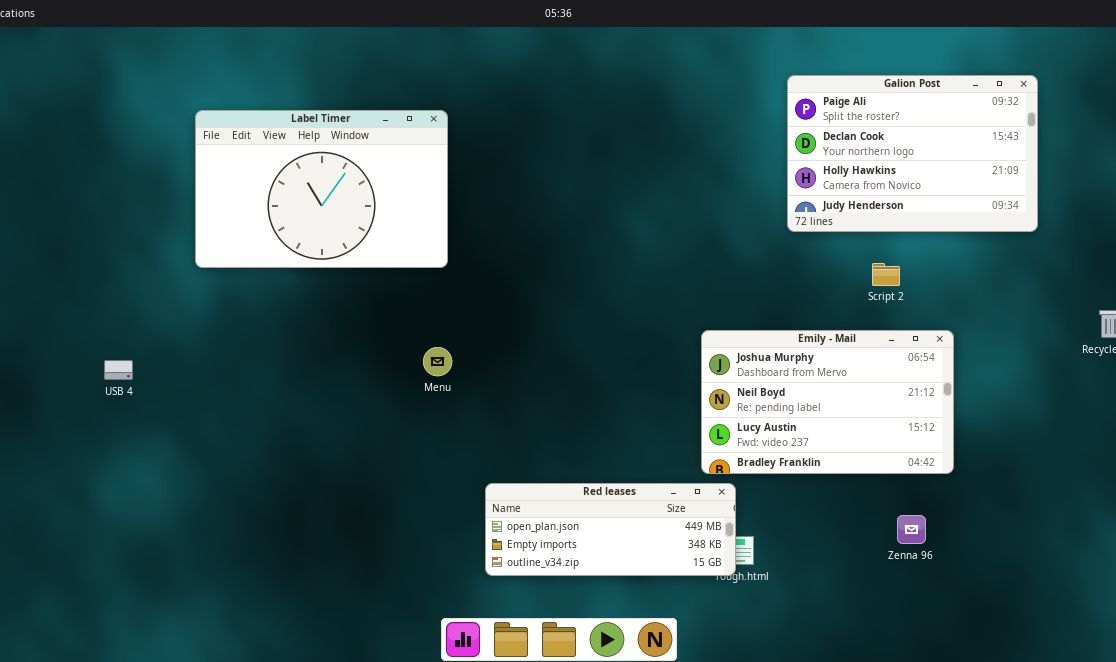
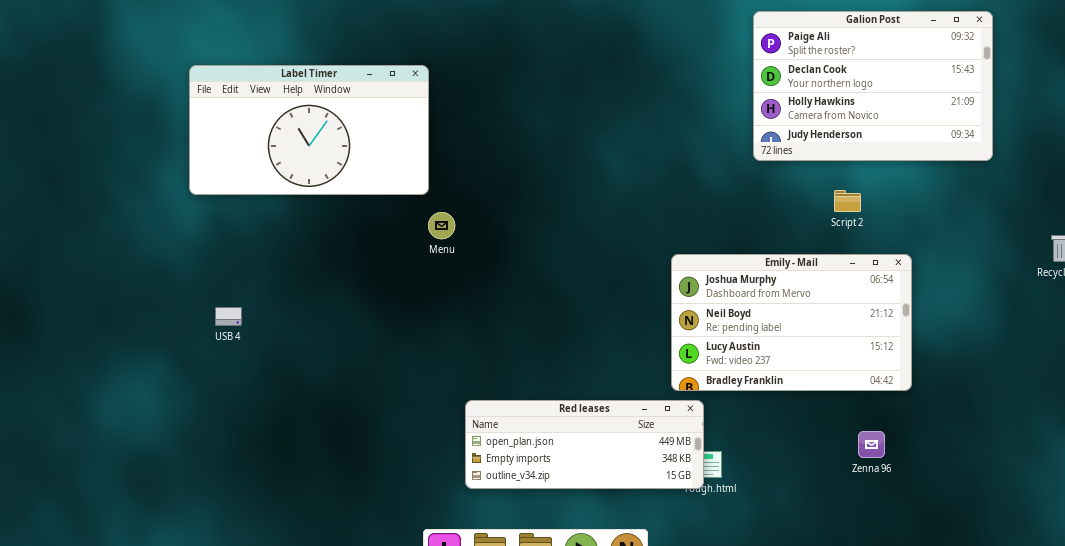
Label Timer: [195,110,448,268] -> [189,65,429,195], resized
Menu: [423,347,452,376] -> [428,212,455,239], moved
USB 4: [104,360,133,380] -> [215,307,242,326], moved

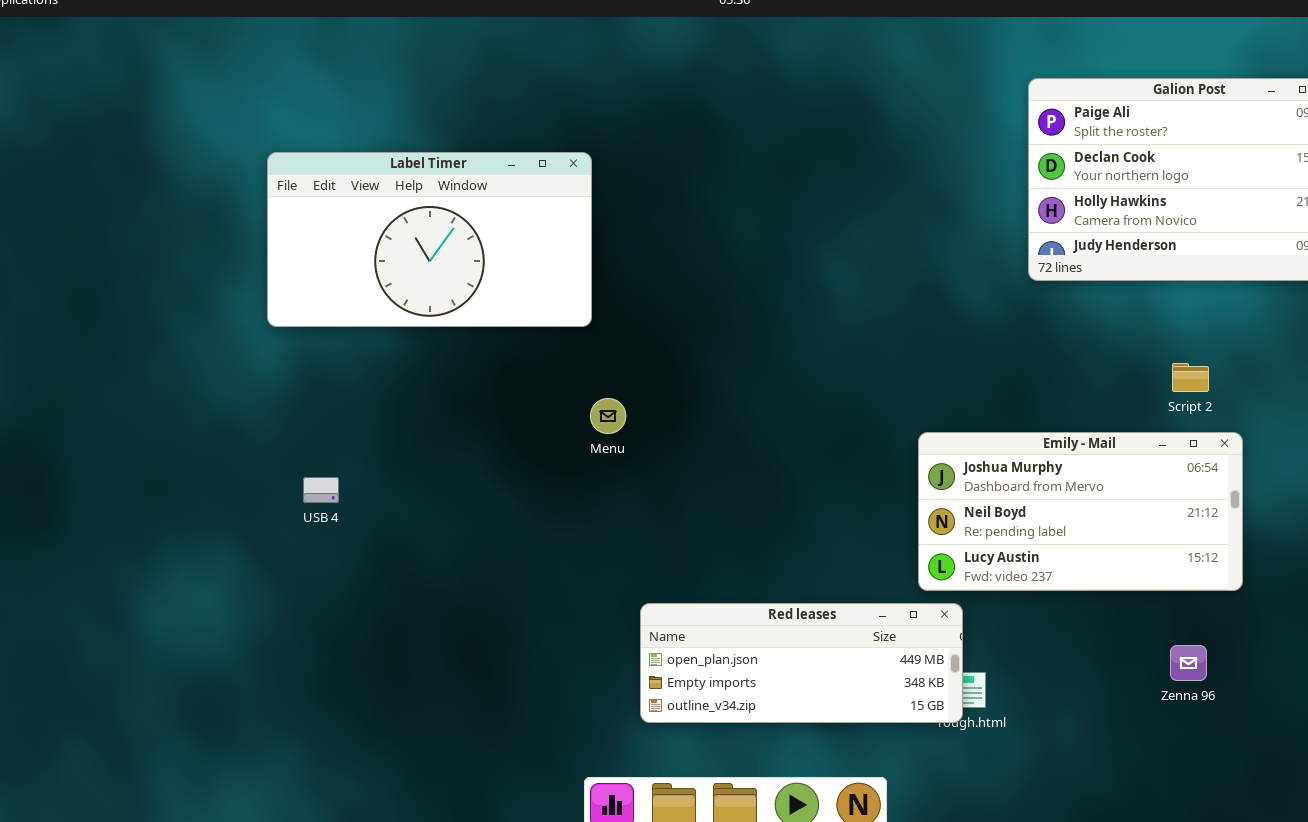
Script 2: [834,190,861,212] -> [1172,363,1209,392], moved
Menu: [428,212,455,239] -> [590,398,626,434], moved
Emily - Mail: [671,254,912,391] -> [918,432,1243,591], resized

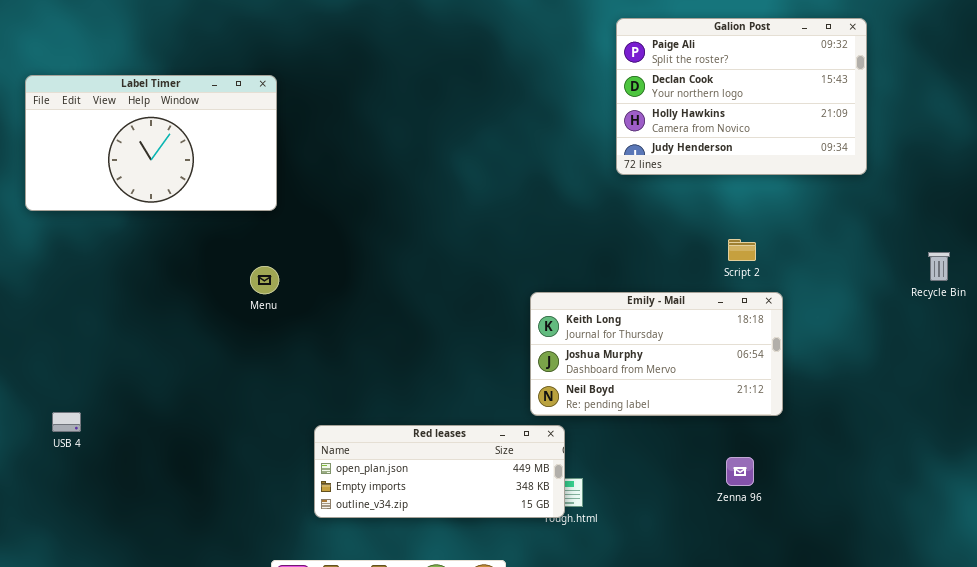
Menu: [590,398,626,434] -> [250,266,279,294], moved
Emily - Mail: [918,432,1243,591] -> [530,292,783,416], scrolled up 1 row
USB 4: [303,477,339,503] -> [52,412,81,432], moved

